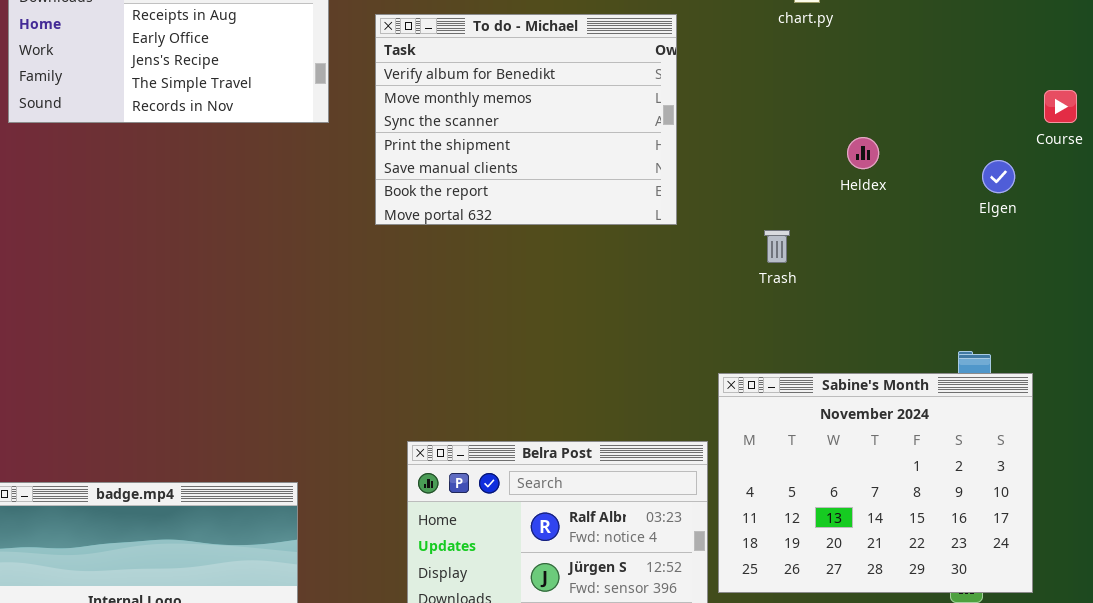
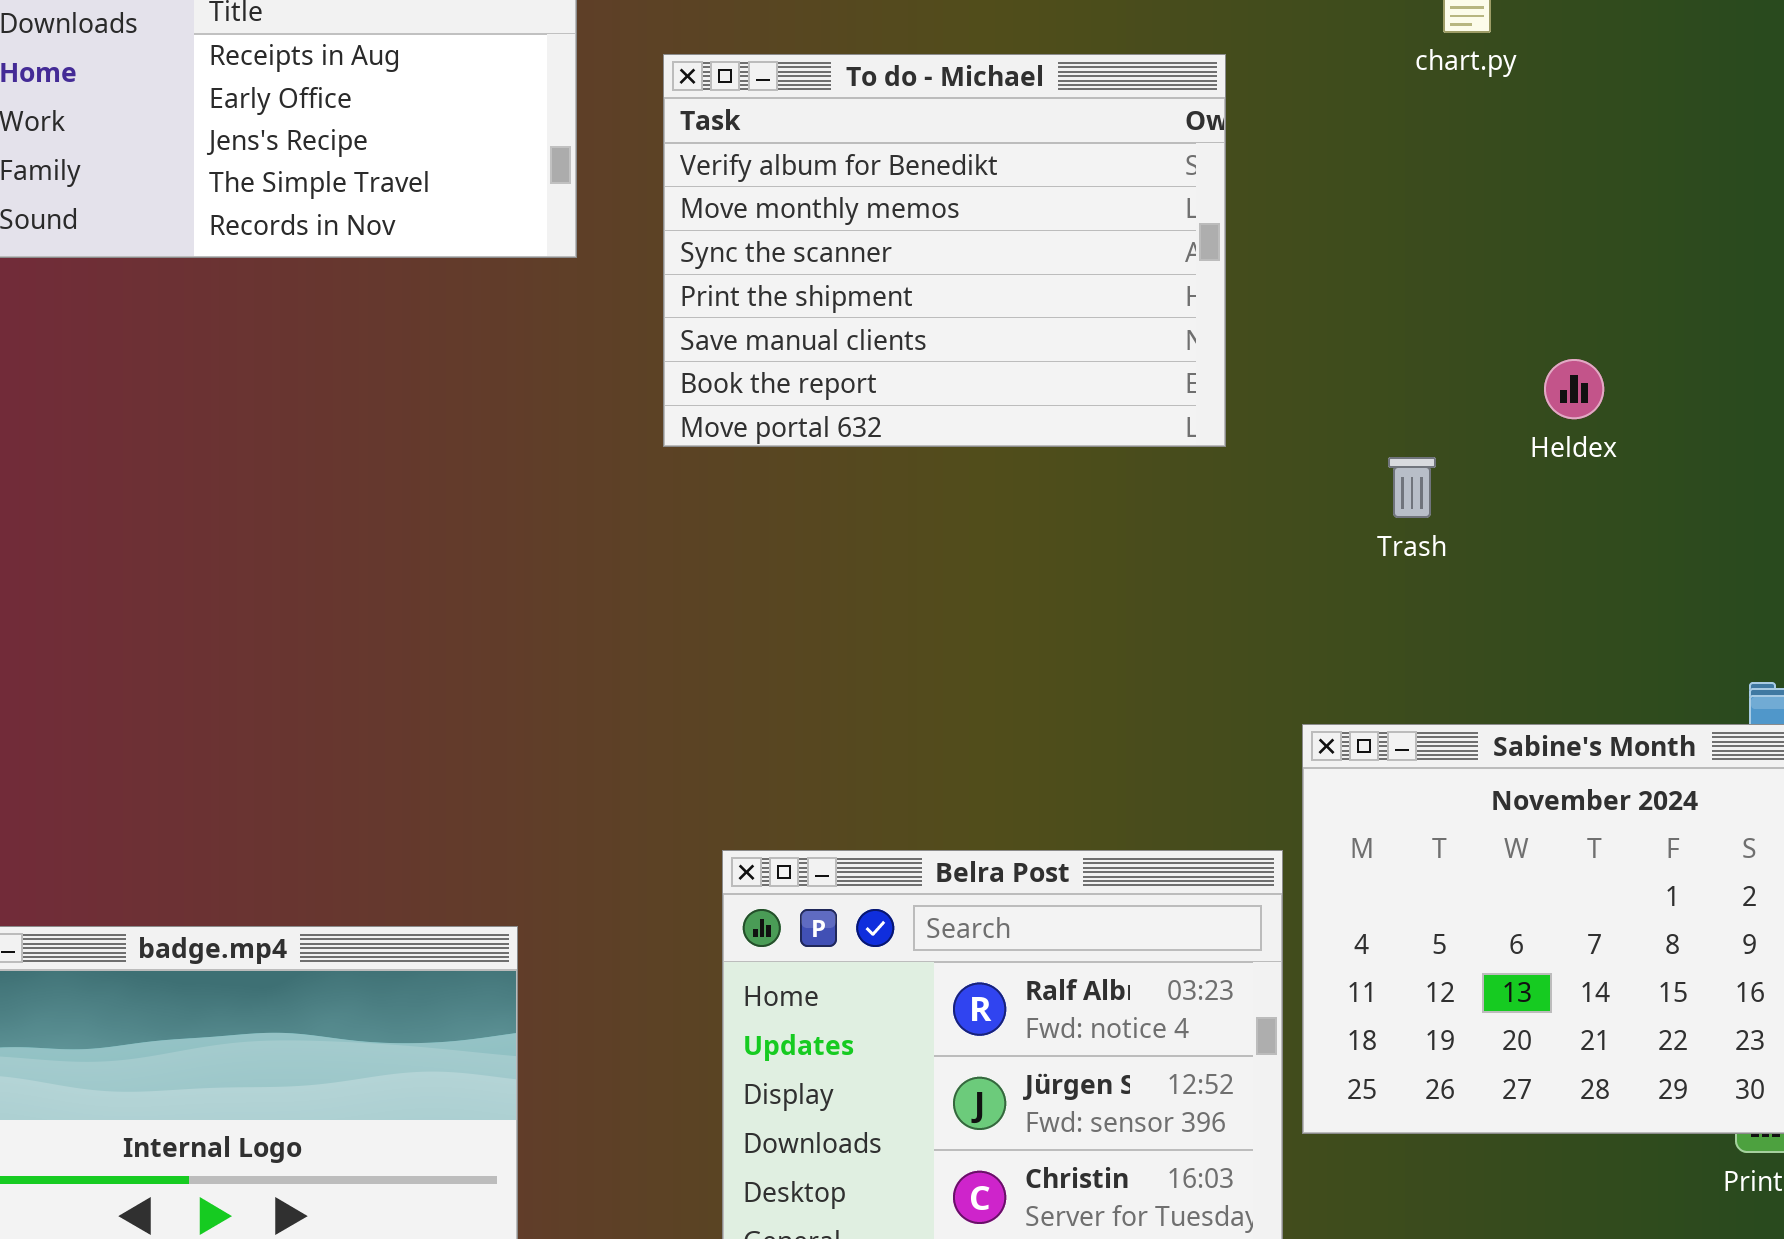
Heldex: [847,137,879,169] -> [1544,359,1604,419], moved

